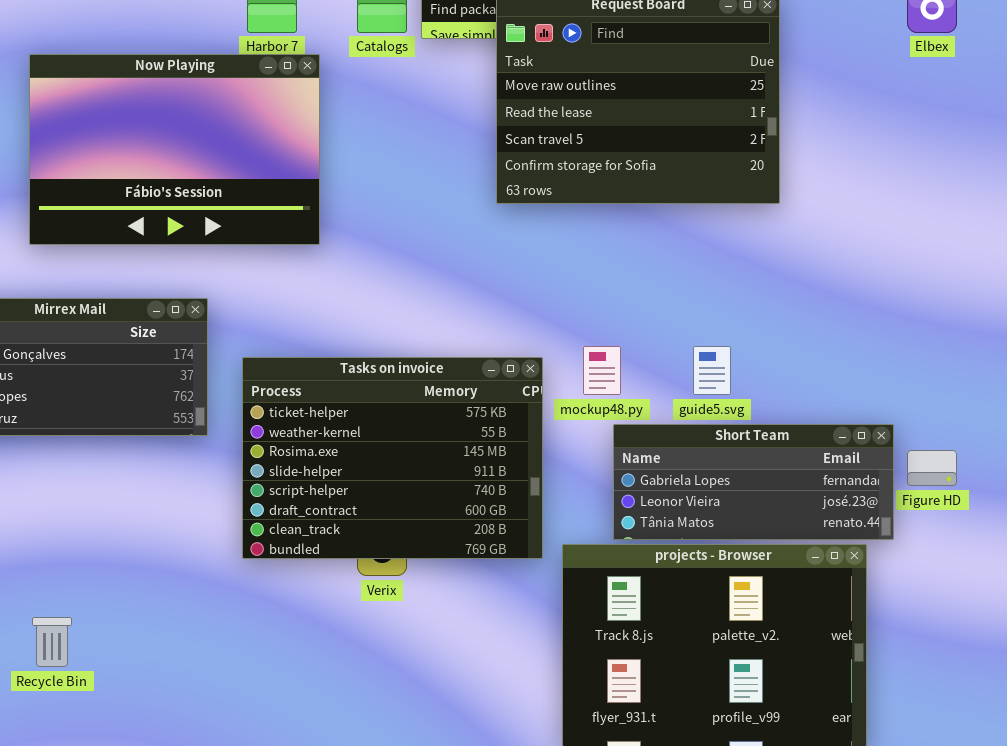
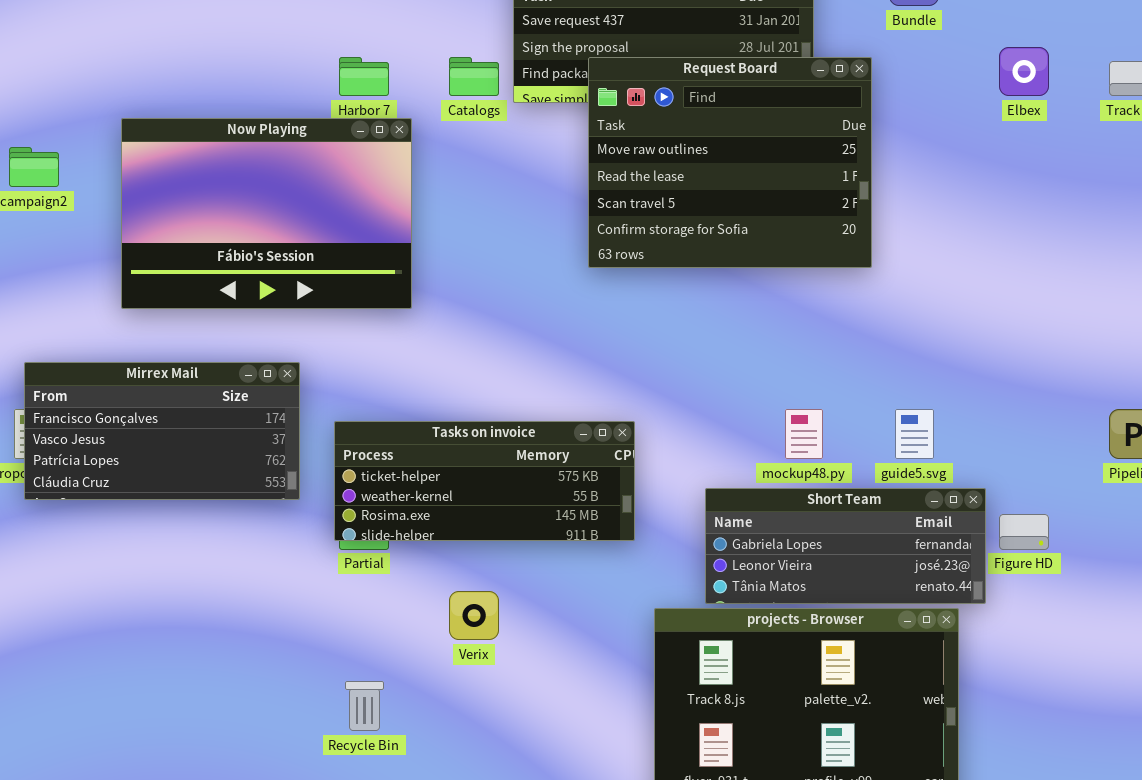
mockup48.py: [583,346,621,395] -> [785,409,823,459], moved
guide5.svg: [693,346,731,395] -> [895,409,934,459], moved
Tasks on invoice: [242,357,543,559] -> [334,421,635,541], resized
Recycle Bin: [32,617,72,667] -> [345,681,384,731], moved

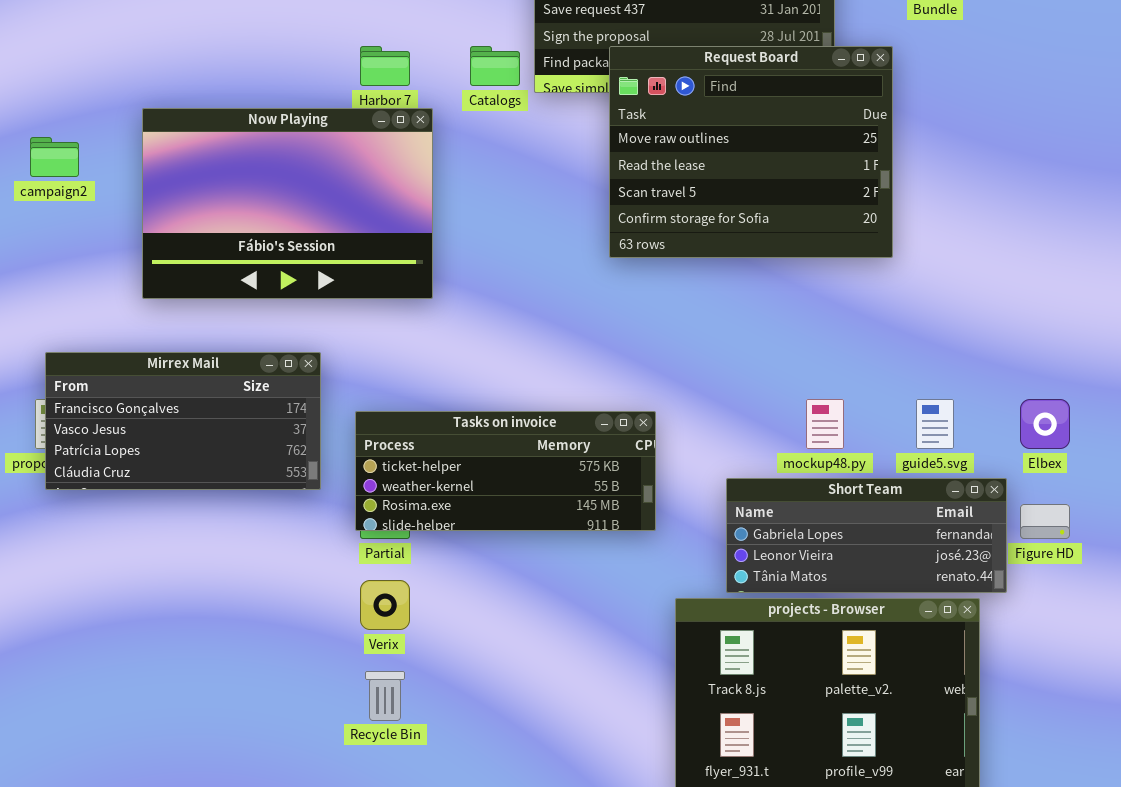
Elbex: [999,47,1049,96] -> [1020,399,1070,449], moved
Verix: [449,591,499,640] -> [360,580,410,630], moved

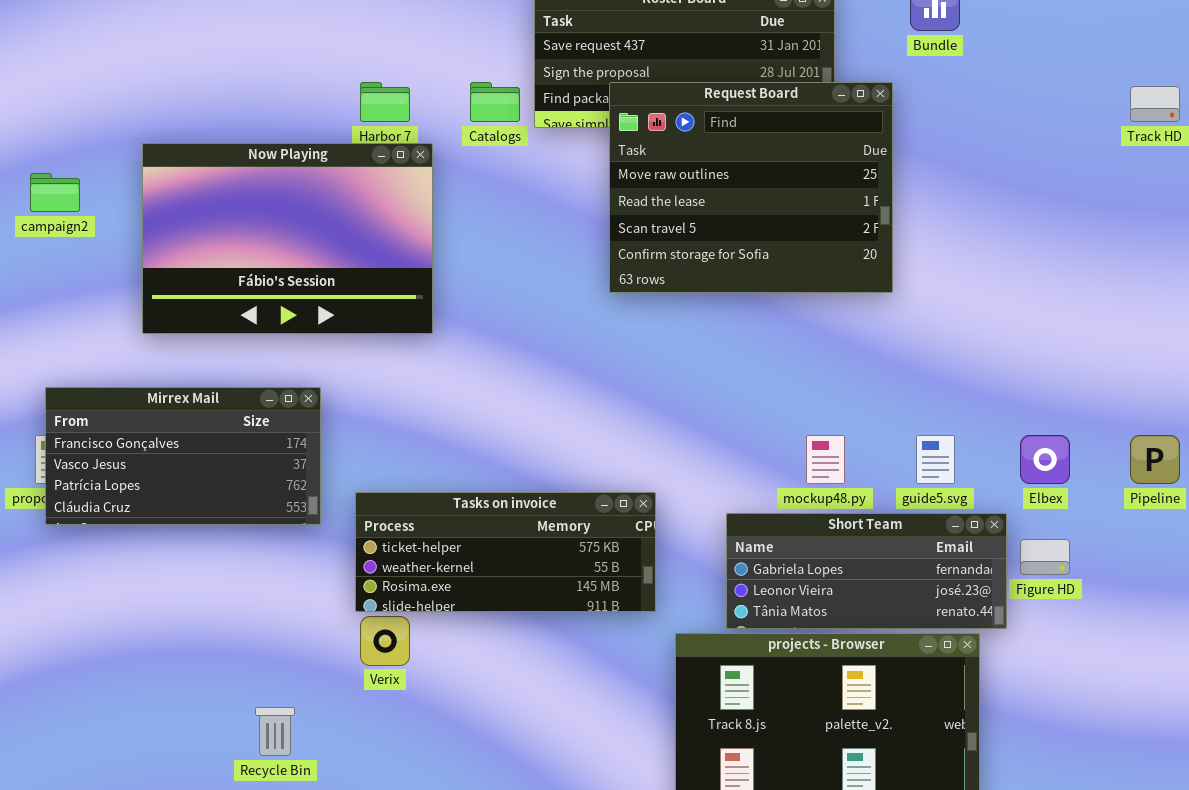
Tasks on invoice: [355,411,656,531] -> [355,492,656,612], moved
Recycle Bin: [365,671,405,721] -> [255,707,295,756], moved

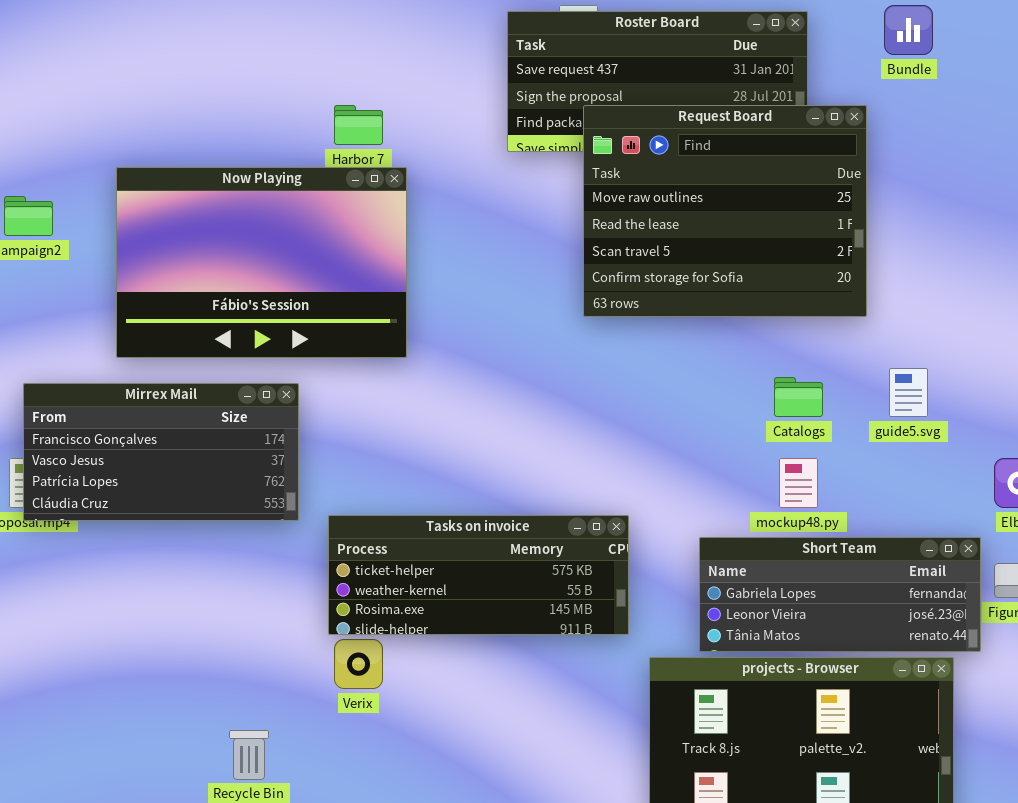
Catalogs: [470,82,520,122] -> [774,377,823,417], moved
Mirrex Mail: [45,387,321,525] -> [23,383,299,521], moved
guide5.svg: [916,435,955,484] -> [889,368,928,417], moved

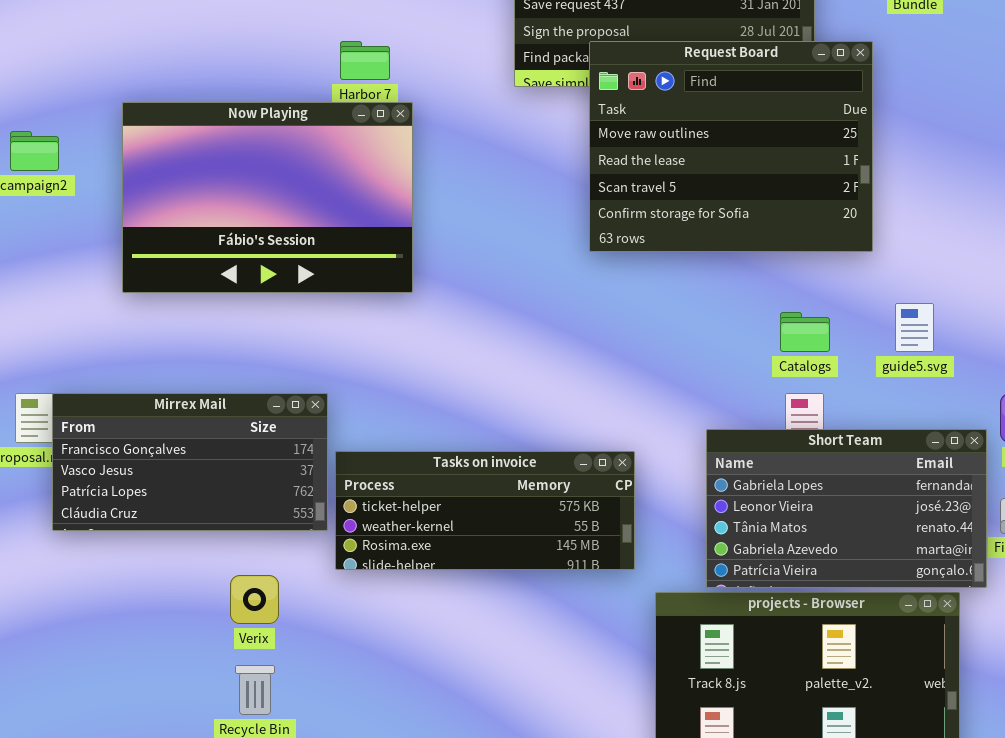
Mirrex Mail: [23,383,299,521] -> [52,393,328,531], moved
Short Team: [699,537,981,652] -> [706,429,987,588], resized
Verix: [334,639,383,689] -> [230,575,279,624], moved

